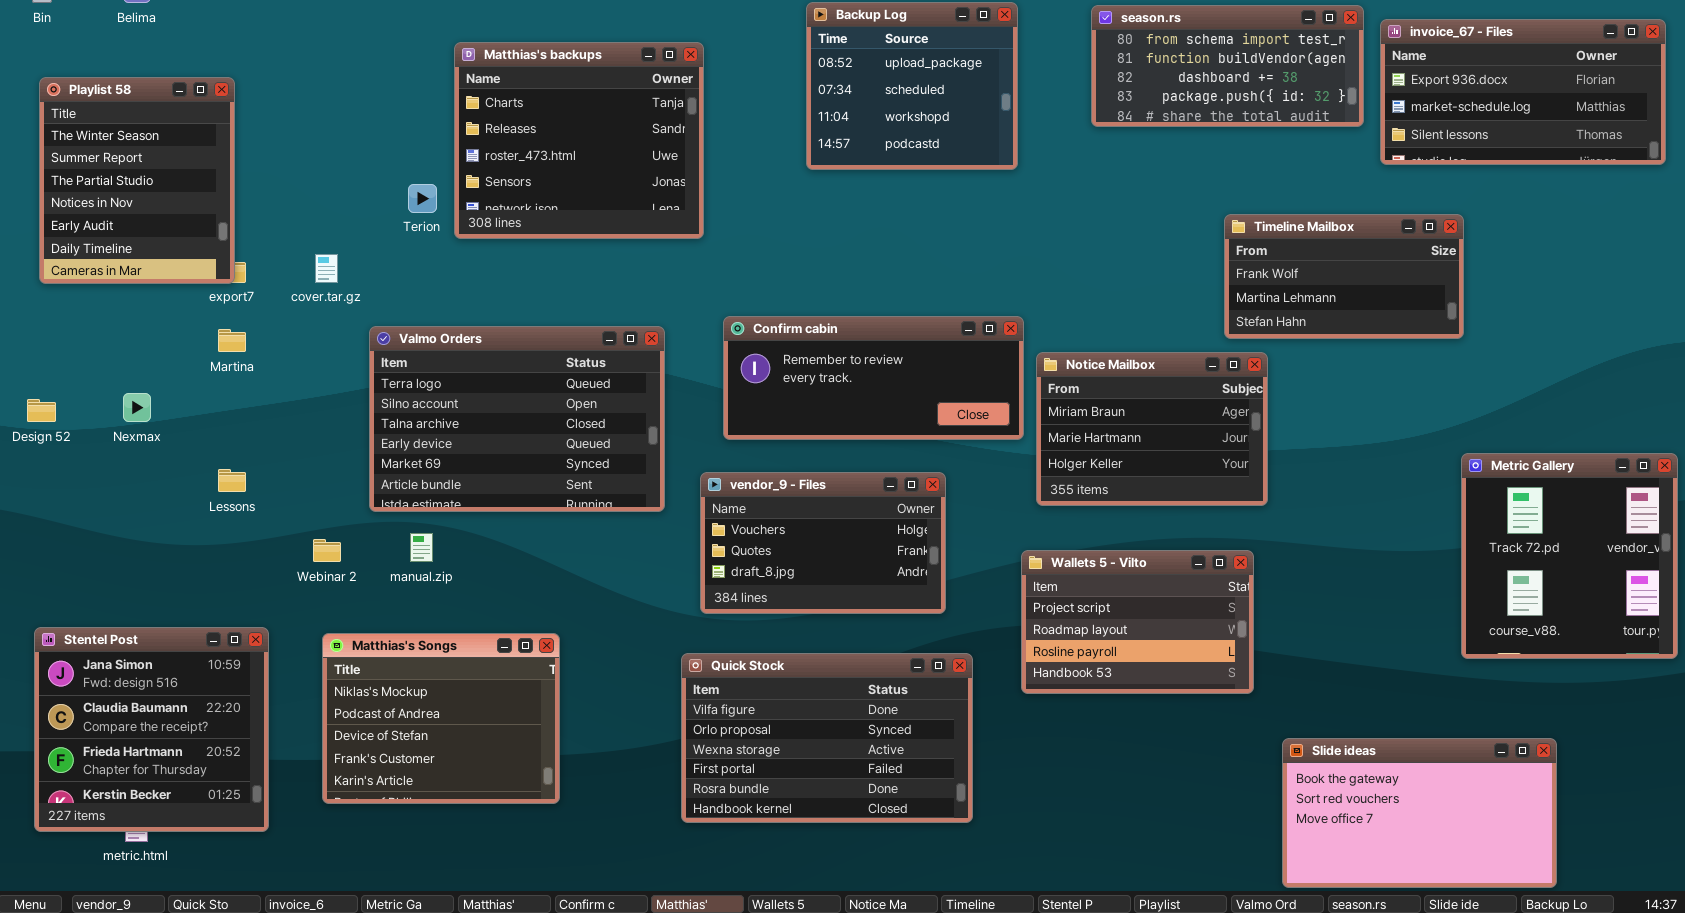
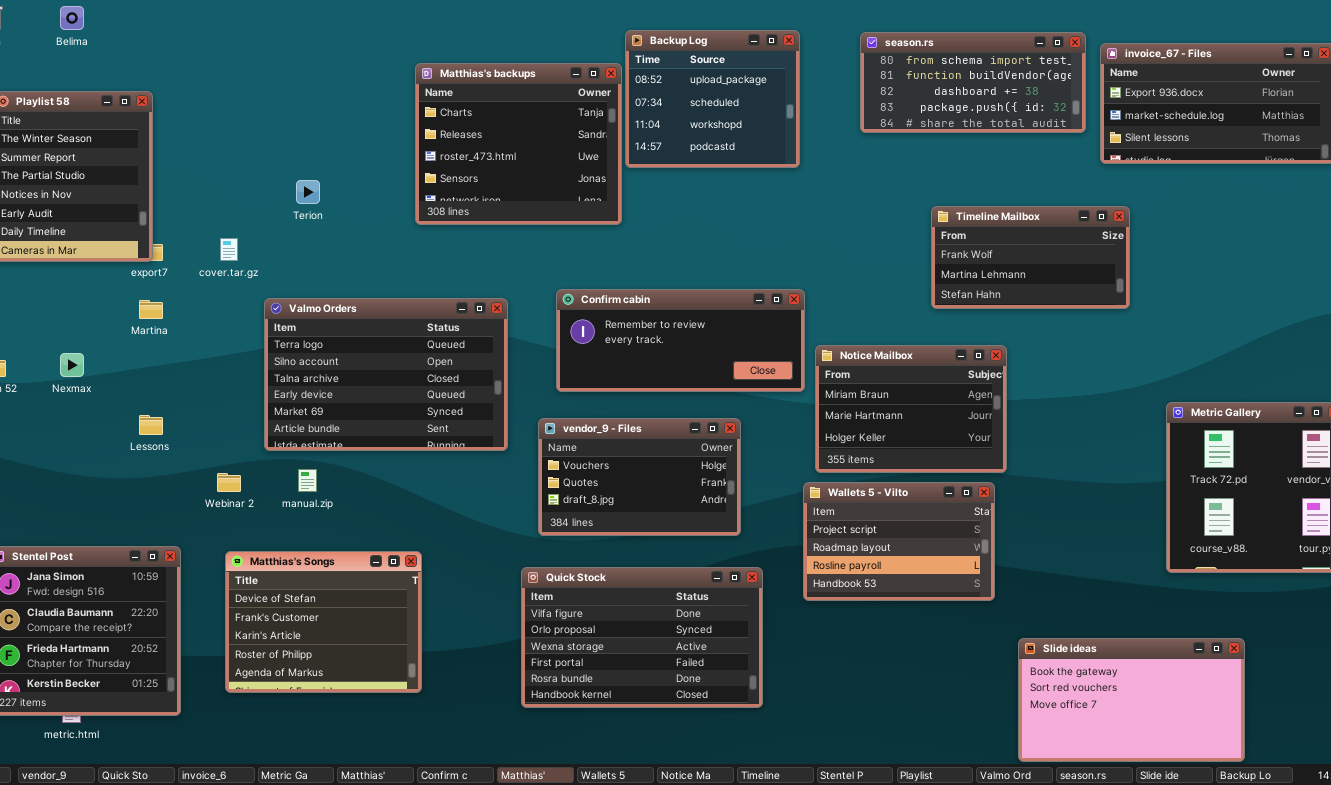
Matthias's backups: [454,42,704,239] -> [415,63,622,225], moved
Timeline Mailbox: [1224,214,1464,339] -> [931,206,1130,309], moved
Notice Mailbox: [1036,352,1268,506] -> [815,345,1007,473], moved
Matthias's Songs: [322,633,560,804] -> [225,551,422,693], scrolled down 2 rows

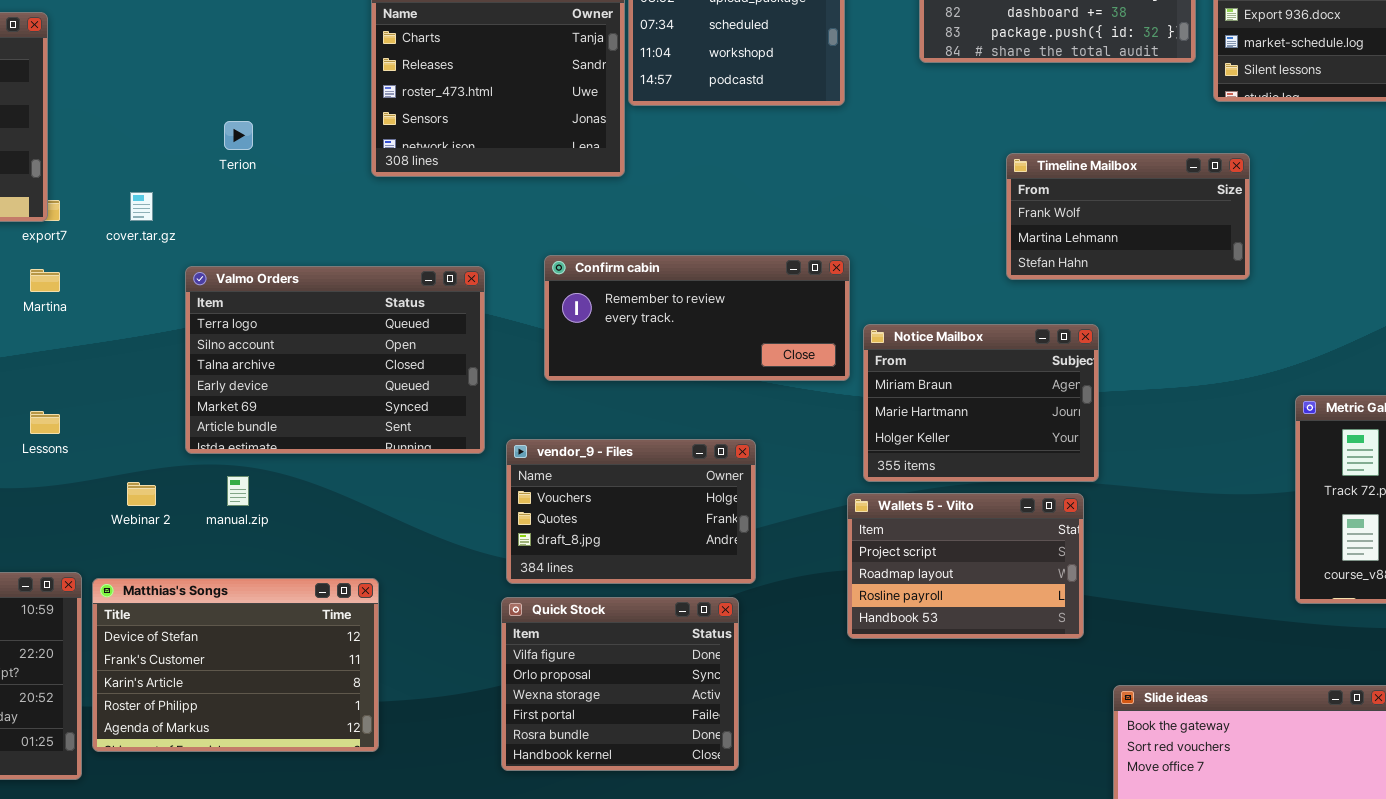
vendor_9 - Files: [538,418,741,536] -> [506,439,756,584], moved
Matthias's Songs: [225,551,422,693] -> [92,578,379,752], resized
Quick Stock: [521,567,763,708] -> [501,597,739,771], resized

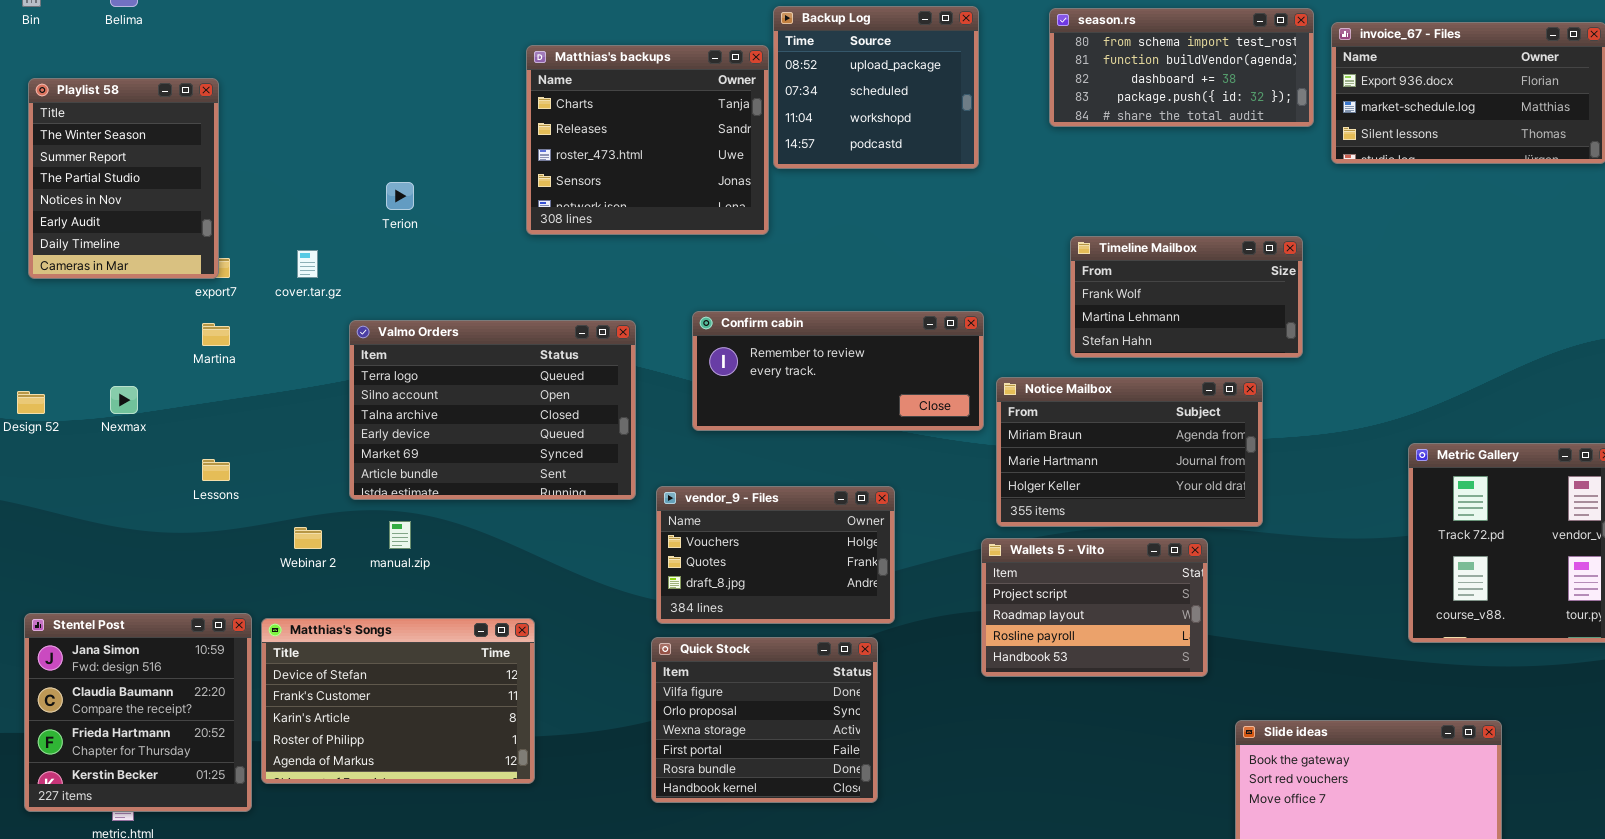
Timeline Mailbox: [1006,153,1250,280] -> [1070,236,1303,358], moved
Notice Mailbox: [863,324,1099,482] -> [996,377,1263,527], resized

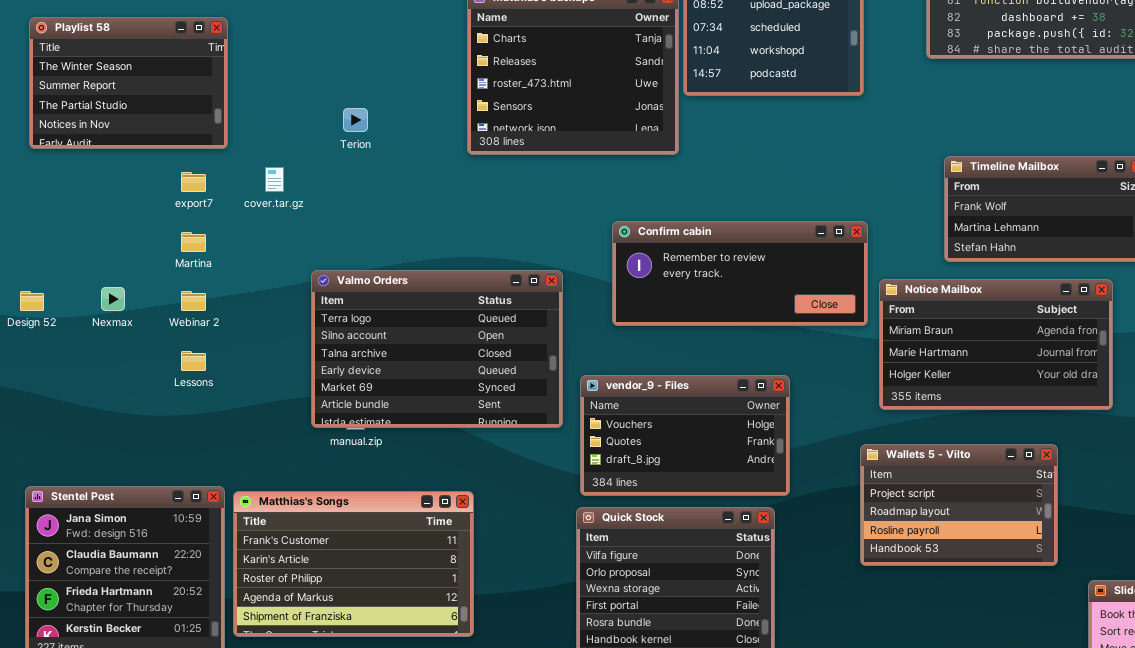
Playlist 58: [28,78,219,279] -> [29,17,228,149], resized
Valmo Orders: [349,320,636,500] -> [311,270,563,428], moved
Webinar 2: [294,527,322,549] -> [181,291,206,311], moved
Wallets 5 - Vilto: [981,538,1208,677] -> [860,444,1058,566], moved
Matthias's Songs: [261,618,535,784] -> [233,491,474,637], scrolled down 1 row

